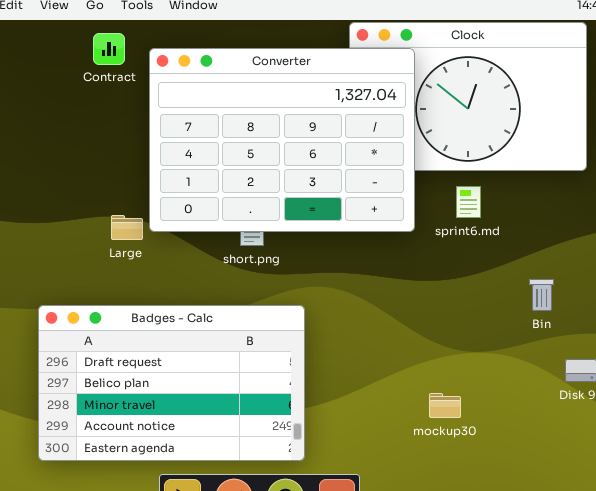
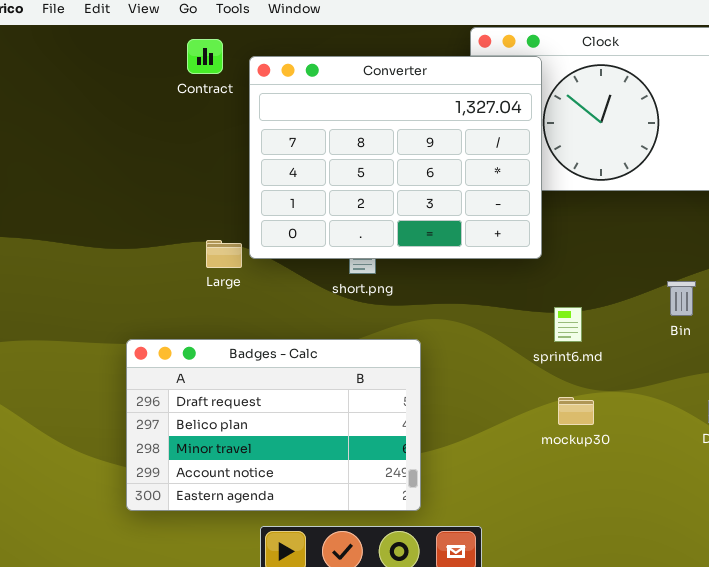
sprint6.md: [456,186,481,218] -> [554,307,582,342], moved
Bin: [529,279,554,311] -> [667,281,696,316], moved
mockup30: [429,393,461,418] -> [558,397,594,425], moved

